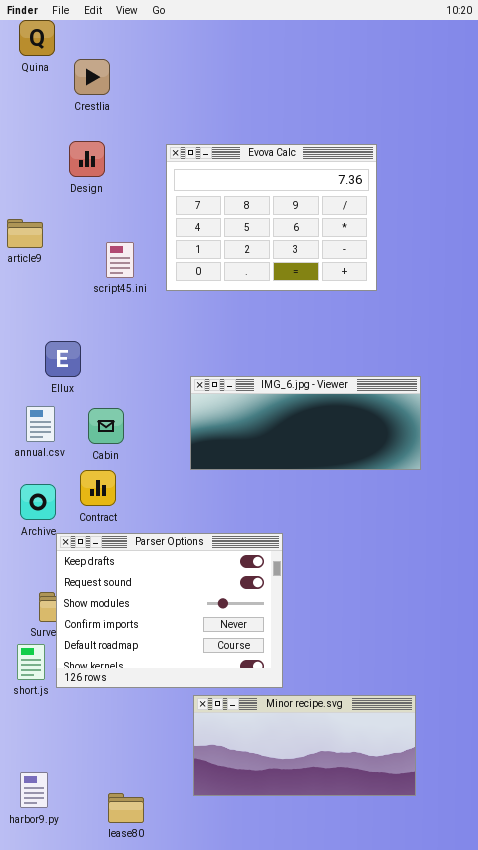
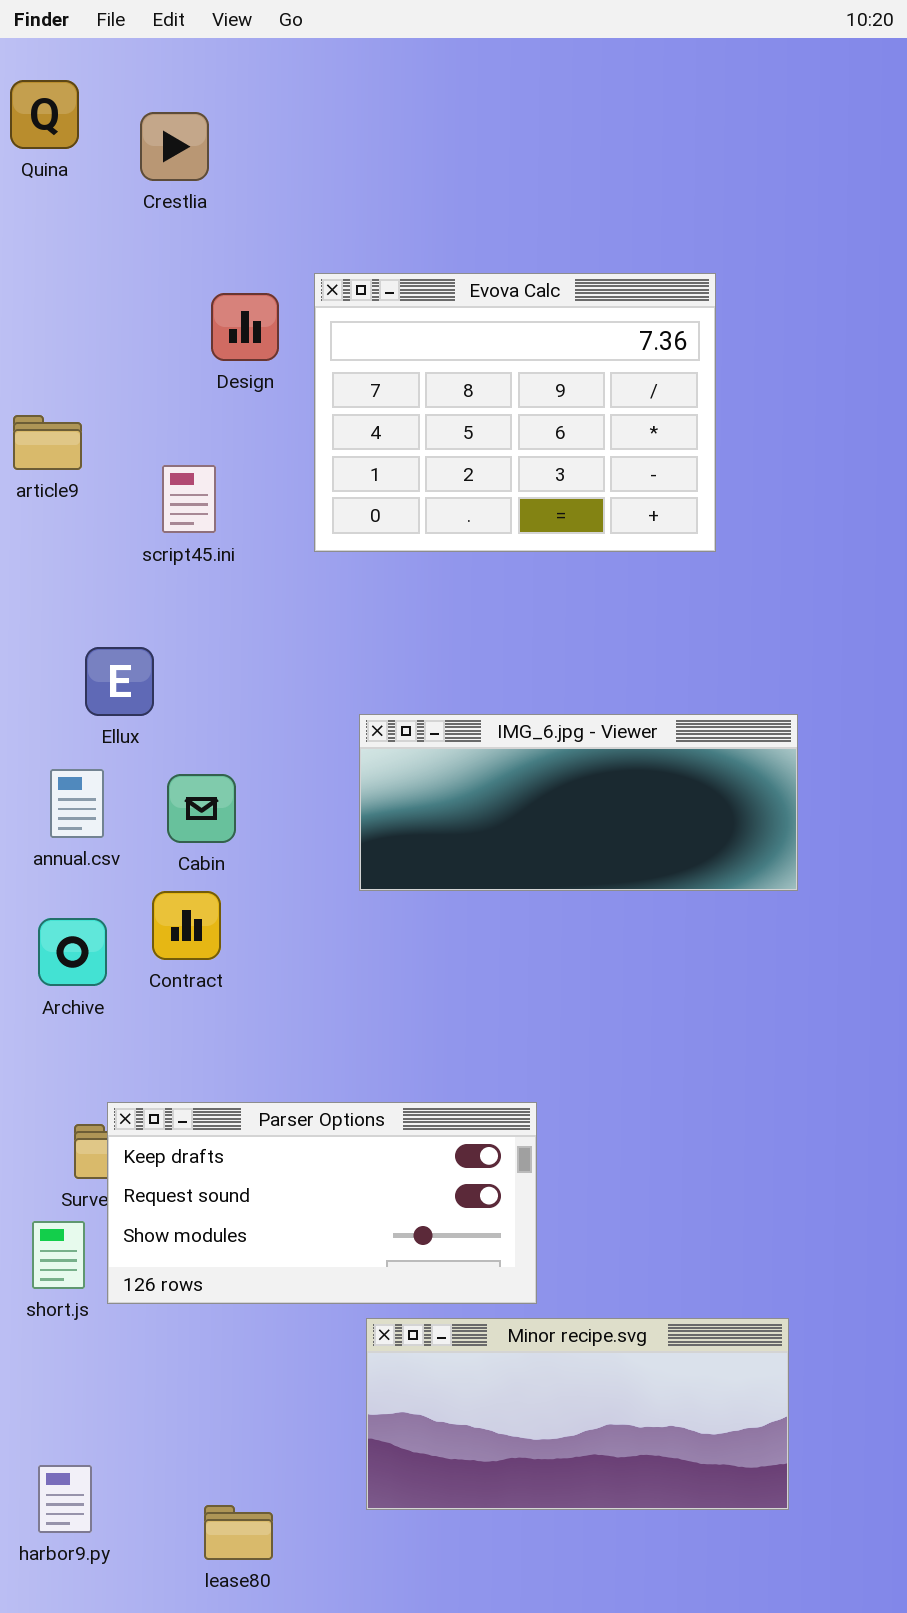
Quina: [19,20,55,56] -> [10,80,79,149], moved
Design: [69,141,105,177] -> [211,293,279,361], moved
script45.ini: [106,242,134,278] -> [162,465,216,533], moved
Parser Options: [56,533,283,688] -> [107,1102,537,1304], resized

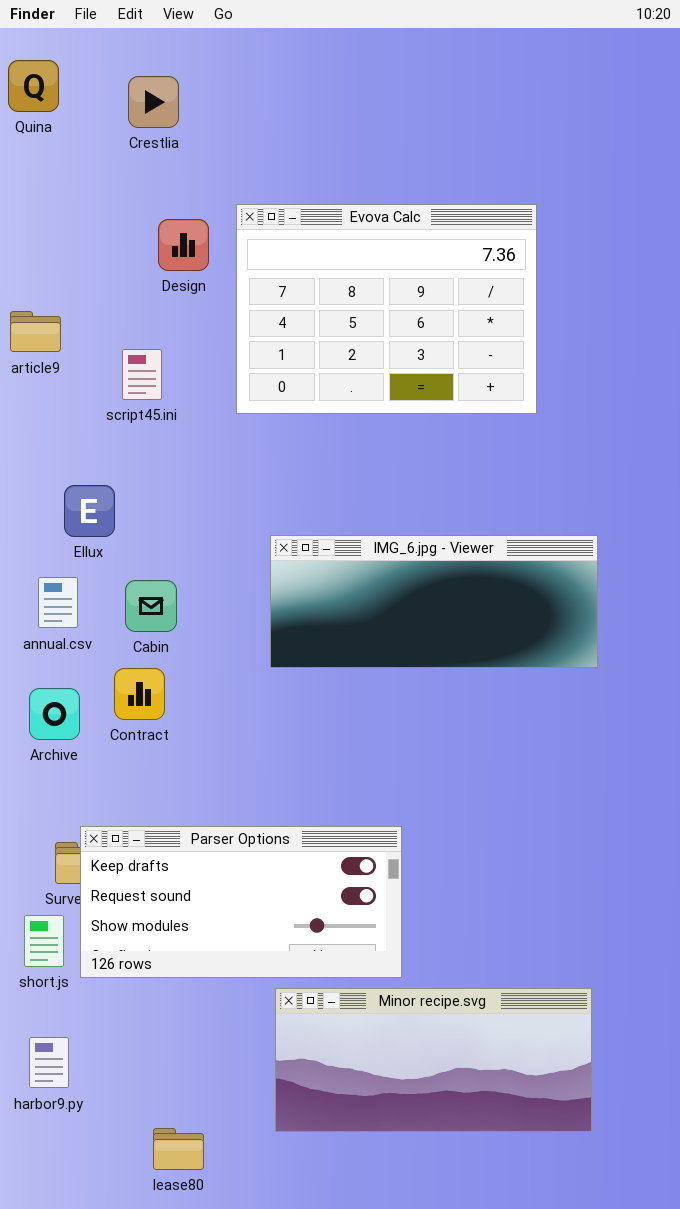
Crestlia: [140,112,209,181] -> [128,76,179,128], moved
harbor9.py: [38,1465,92,1533] -> [29,1037,69,1088], moved

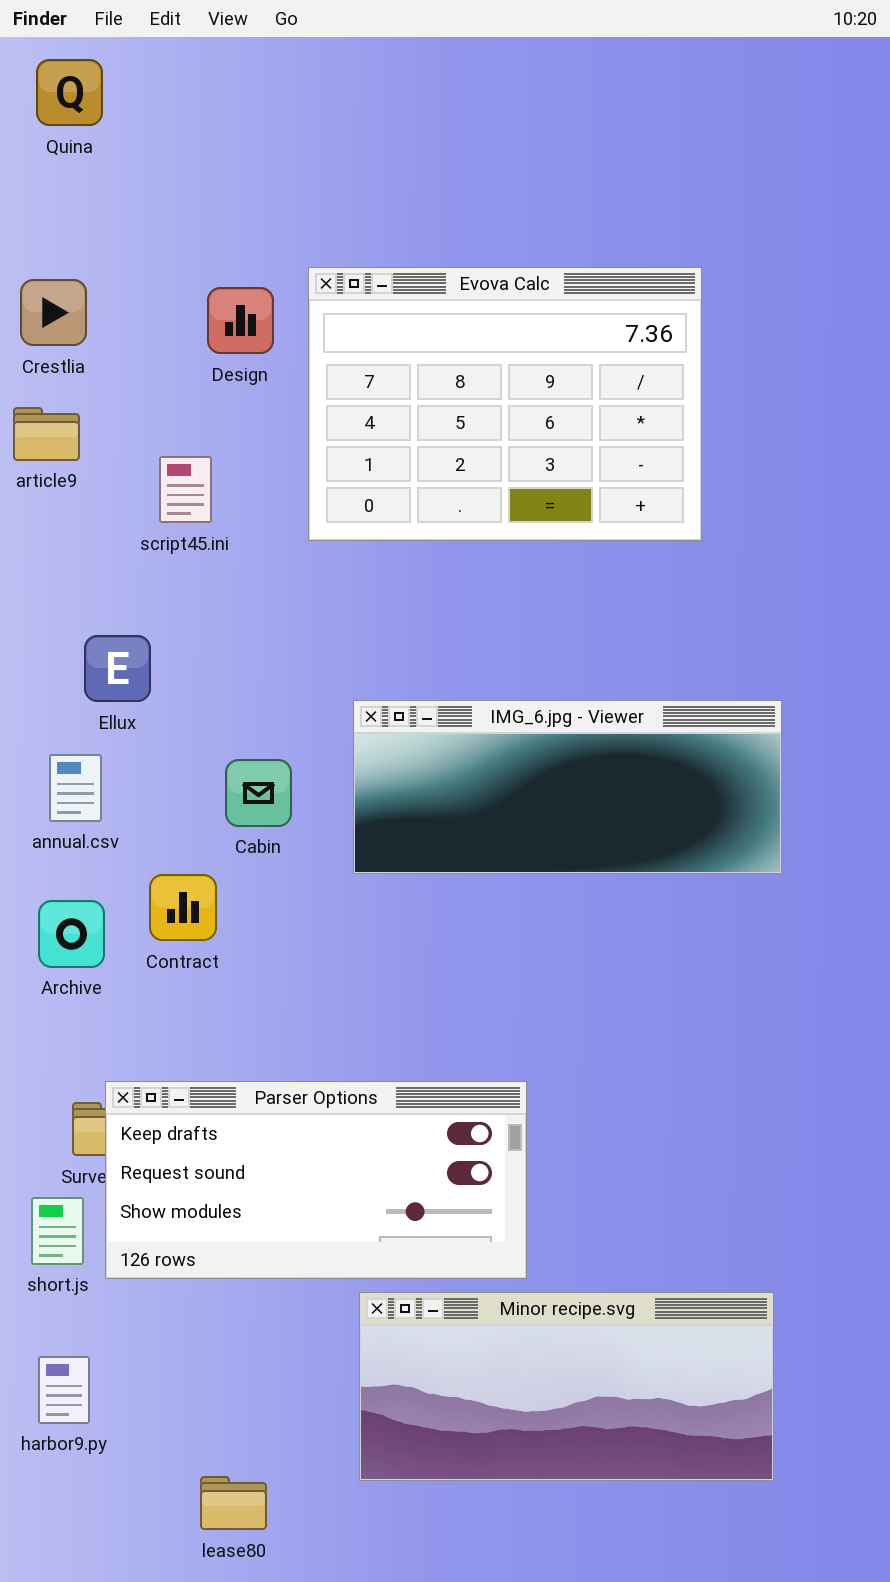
Quina: [8,60,59,112] -> [36,59,103,126], moved
Crestlia: [128,76,179,128] -> [20,279,87,346], moved
Cabin: [125,580,177,632] -> [225,759,292,827], moved

